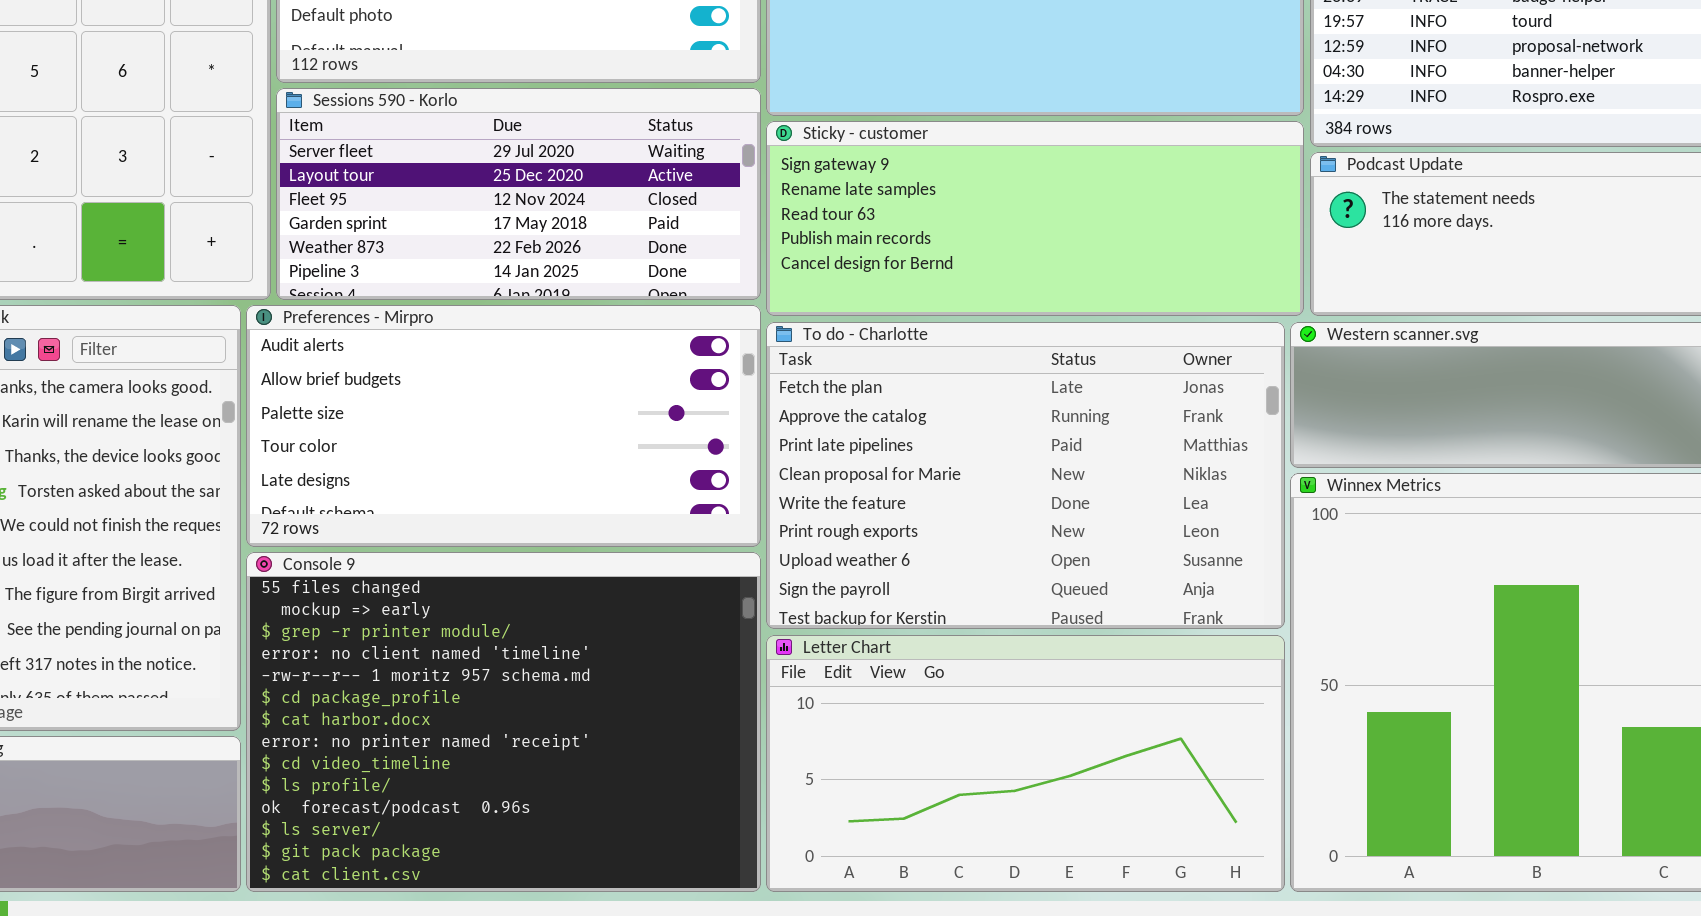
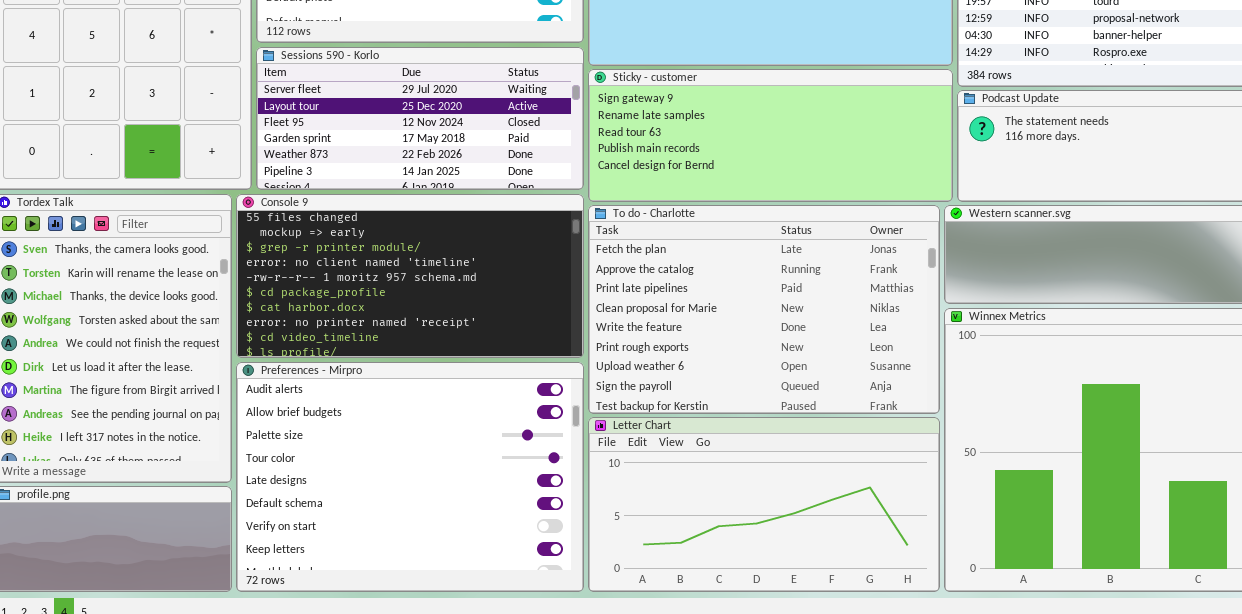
Preferences - Mirpro: [246,305,761,547] -> [236,362,584,592], moved, resized
Console 9: [246,552,761,892] -> [236,194,584,358], moved, resized

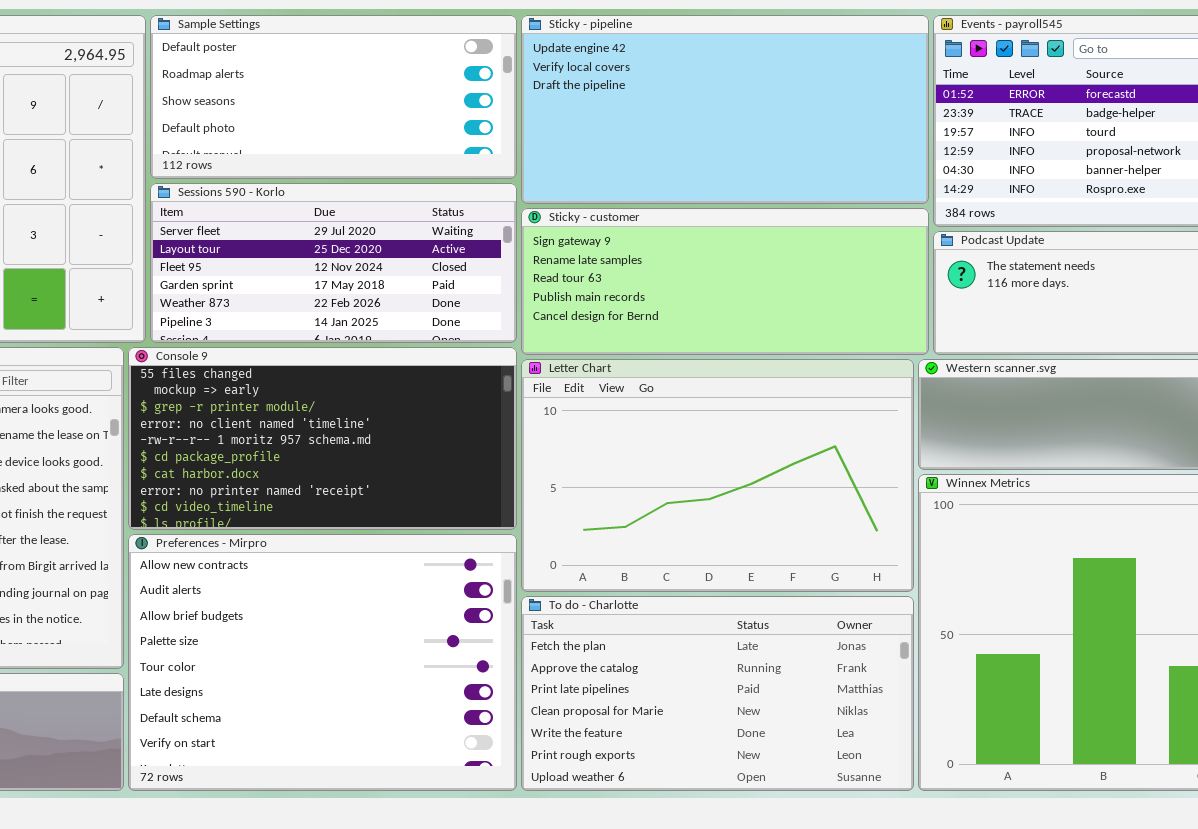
To do - Charlotte: [588,205,940,414] -> [521,596,914,791], moved, resized
Preferences - Mirpro: [236,362,584,592] -> [128,534,517,791], scrolled up 1 row
Letter Chart: [588,417,940,592] -> [521,359,914,592], moved, resized

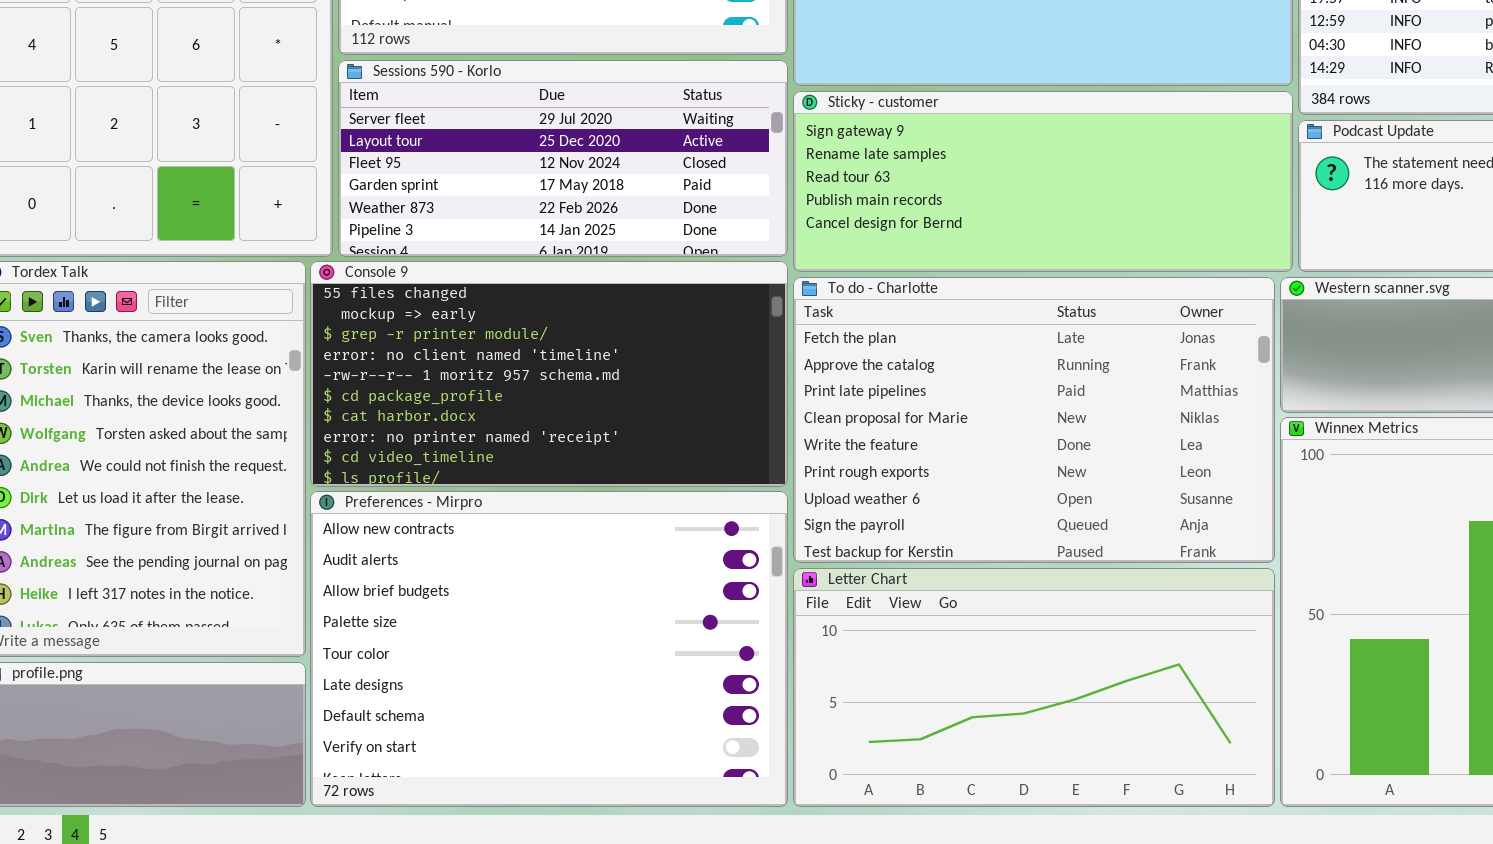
Letter Chart: [521,359,914,592] -> [793,568,1275,807], moved, resized
To do - Charlotte: [521,596,914,791] -> [793,277,1275,563], moved, resized

